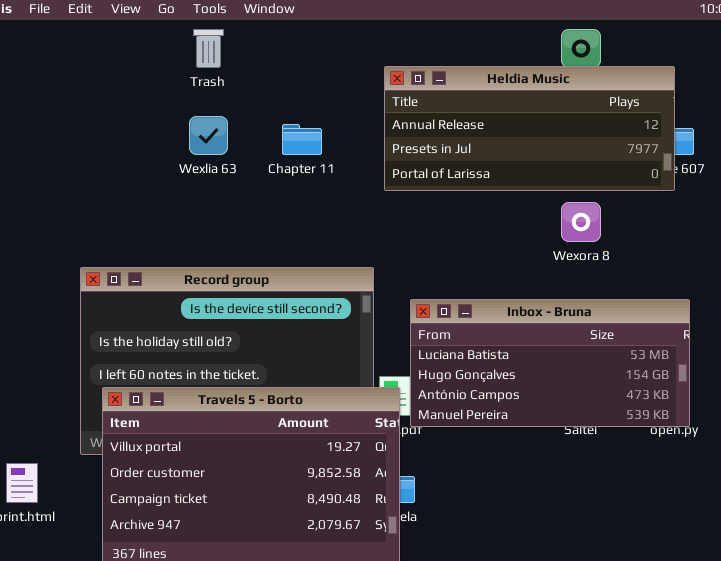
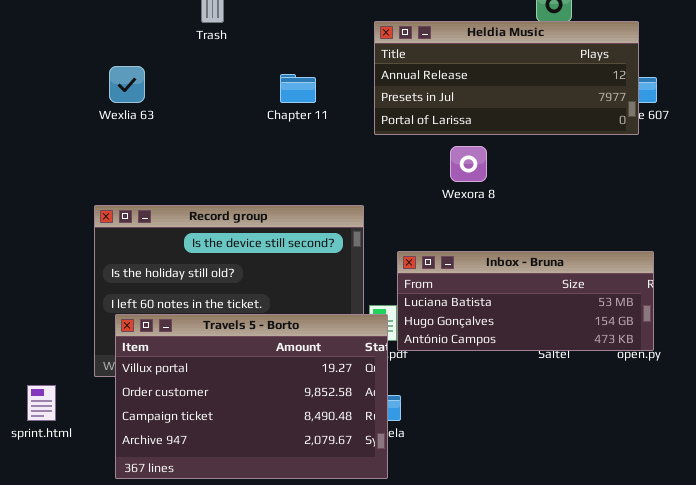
Wexlia 63: [189,116,228,155] -> [109,66,145,103], moved
Wexora 8: [561,202,601,242] -> [450,146,487,182], moved
Inbox - Bruna: [410,299,690,427] -> [397,251,654,351], resized

